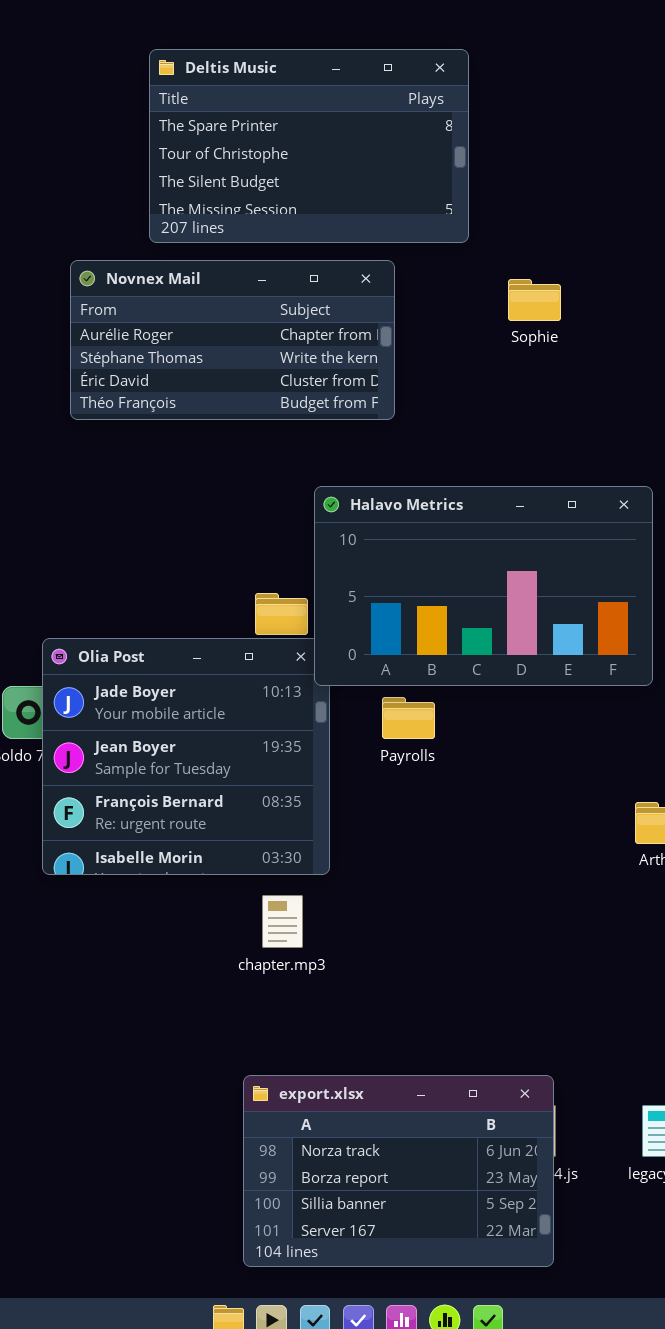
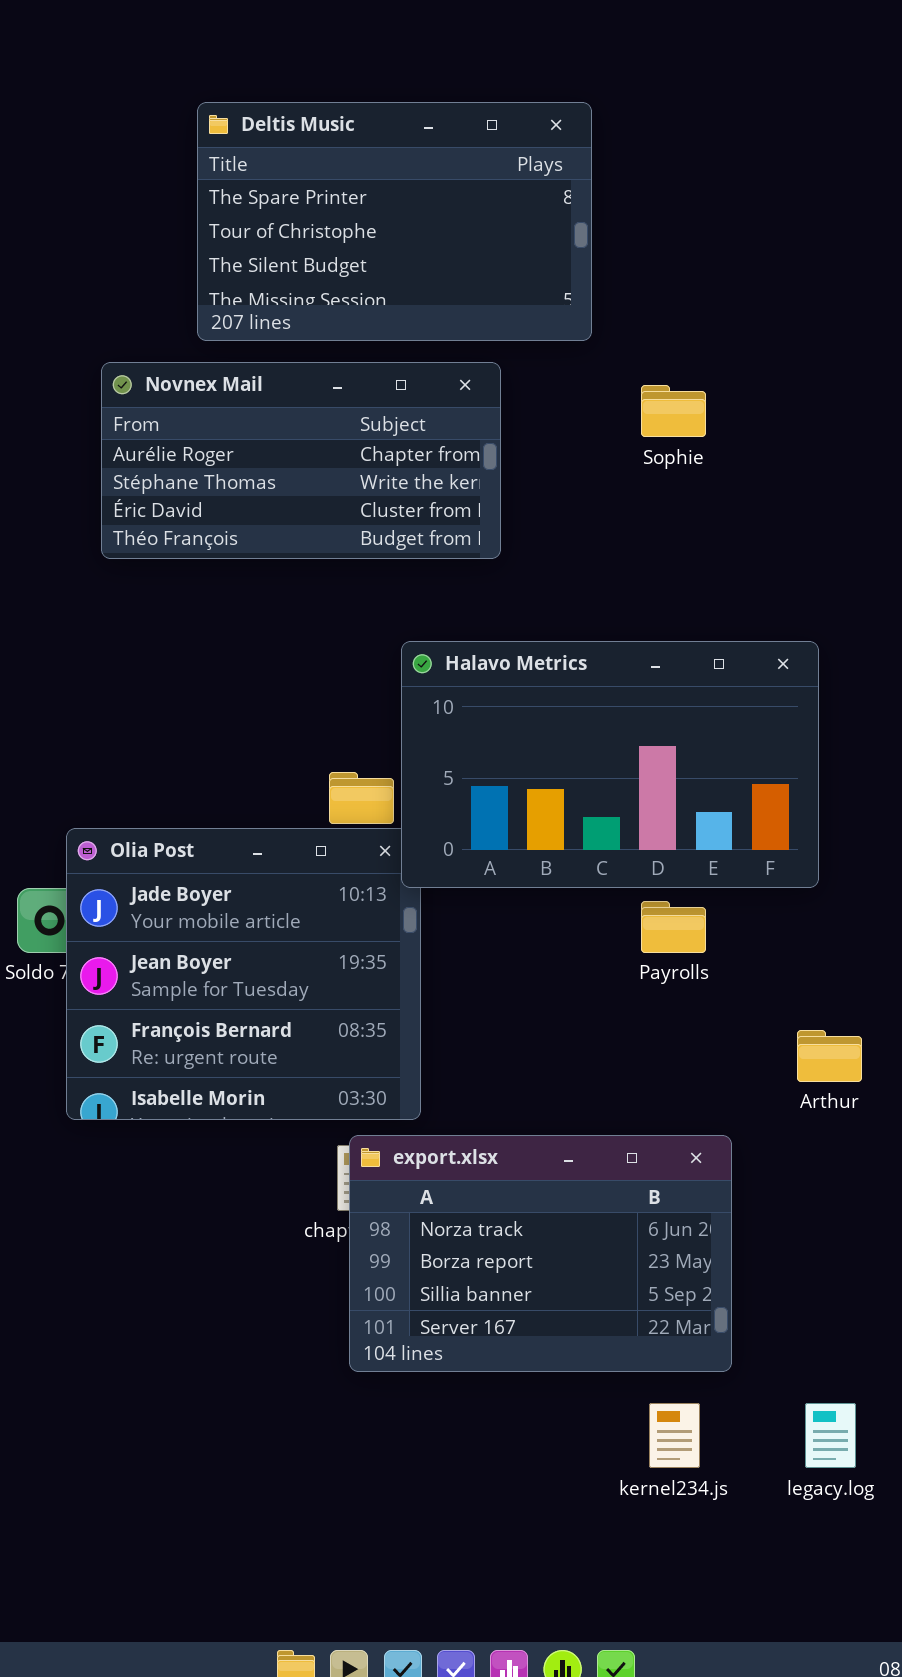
Payrolls: [382,697,435,739] -> [641,901,706,953], moved
export.xlsx: [243,1075,554,1267] -> [349,1135,732,1372], moved

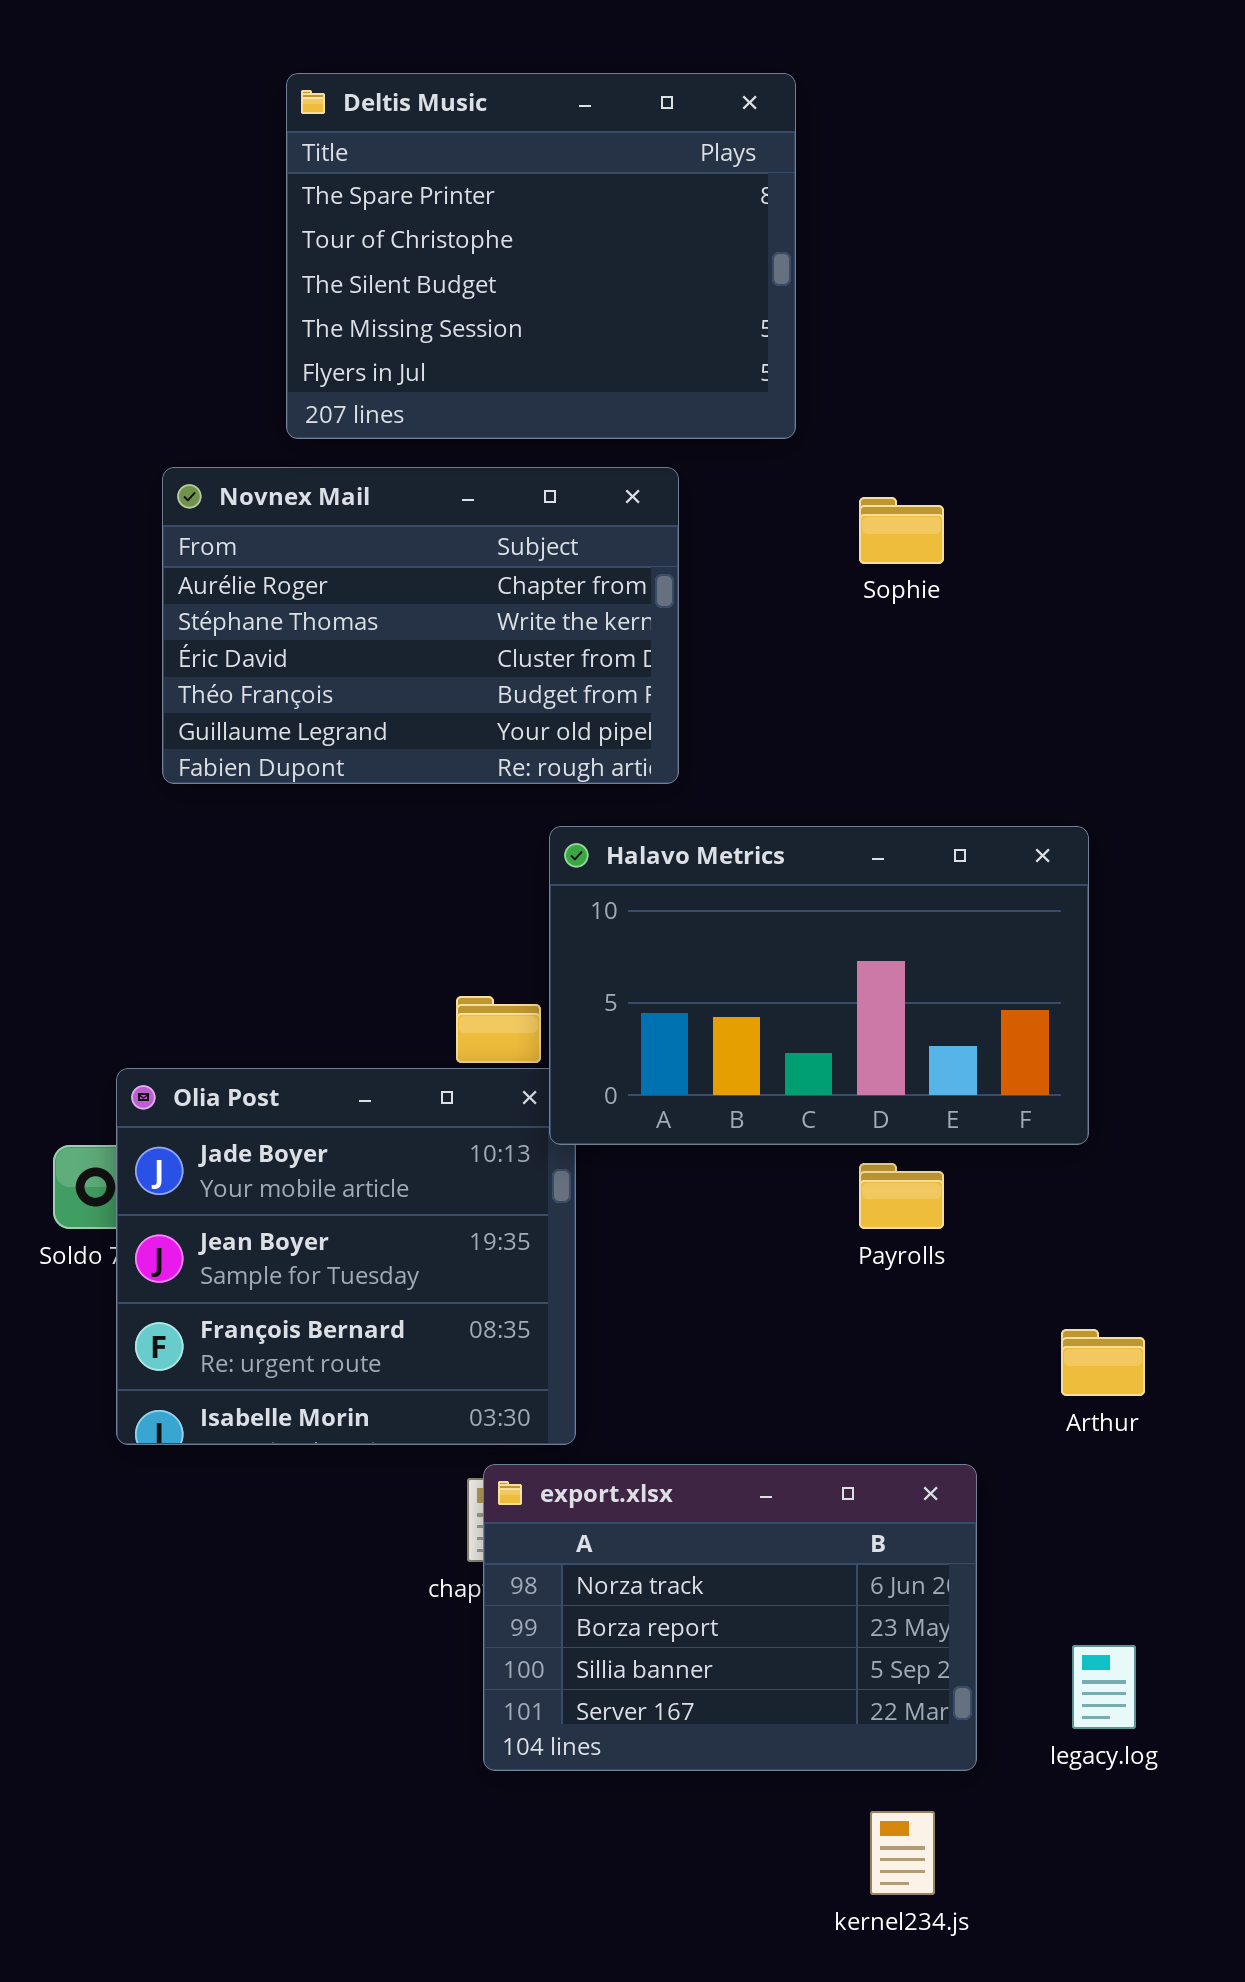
Deltis Music: [197,102,592,341] -> [286,73,796,439], resized
Novnex Mail: [101,362,501,559] -> [162,467,679,784], resized
legacy.log: [805,1403,856,1468] -> [1072,1645,1136,1729], moved

